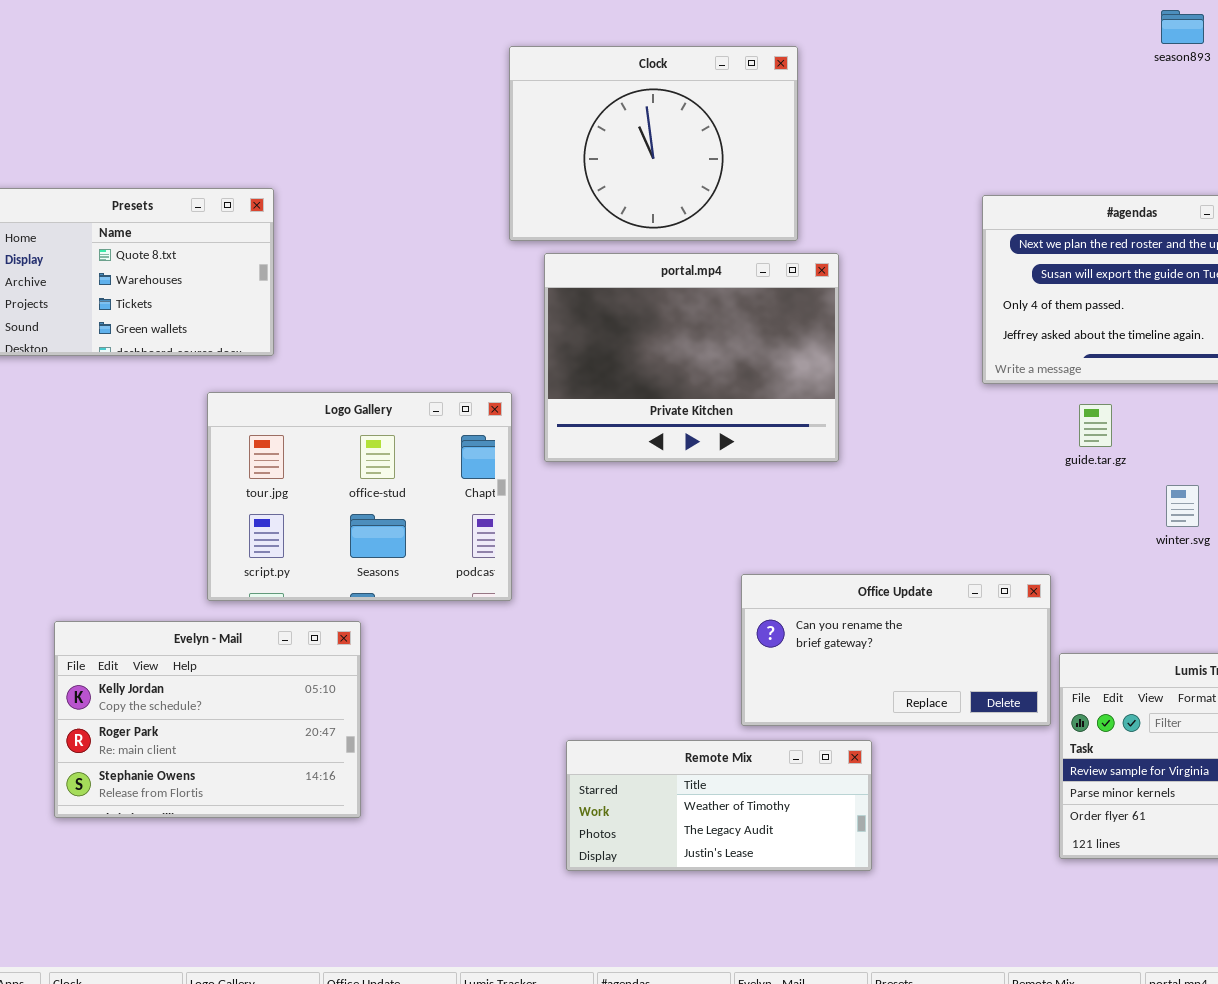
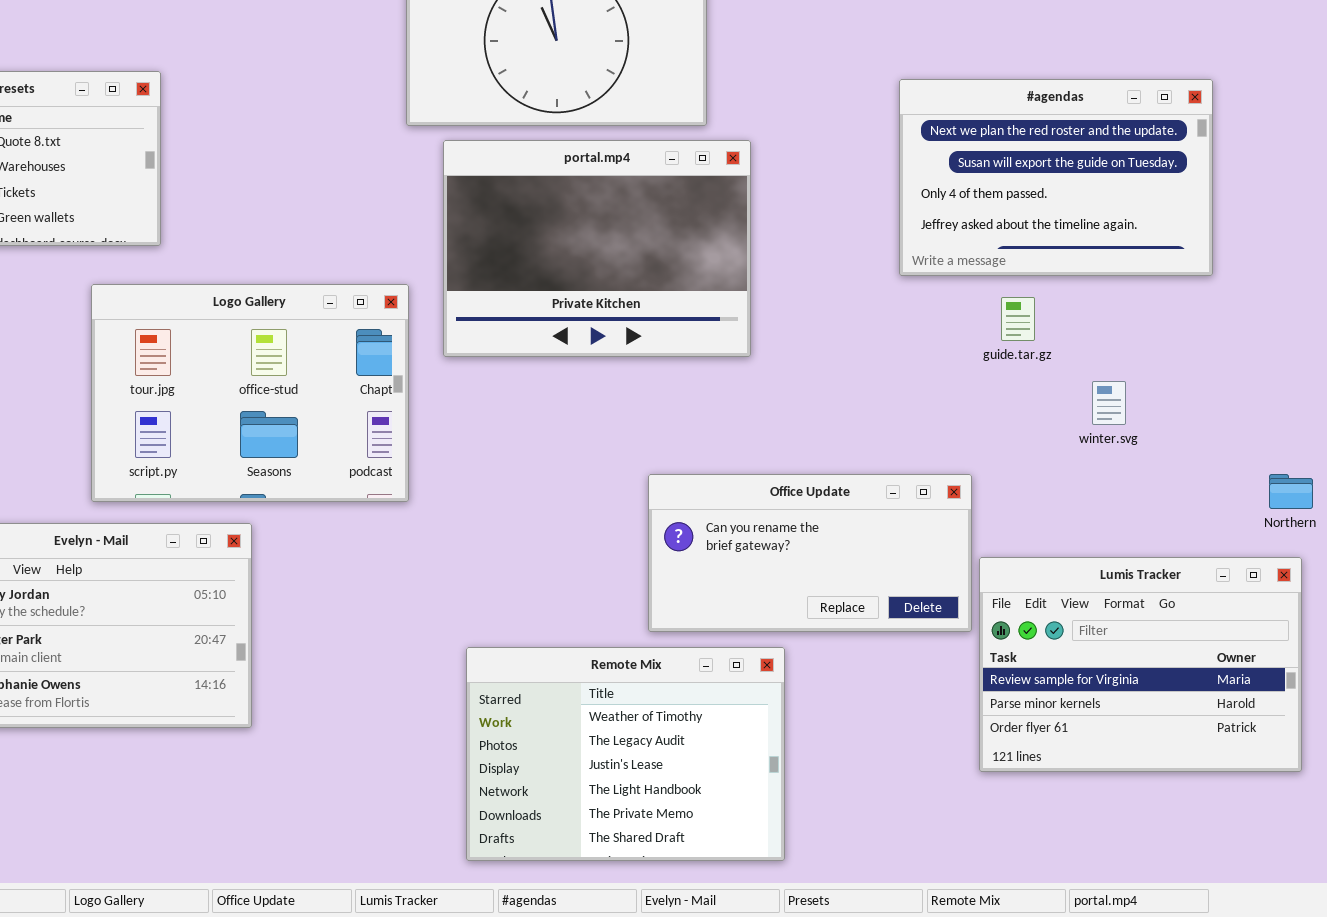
Remote Mix: [566,740,872,871] -> [466,647,785,861], resized

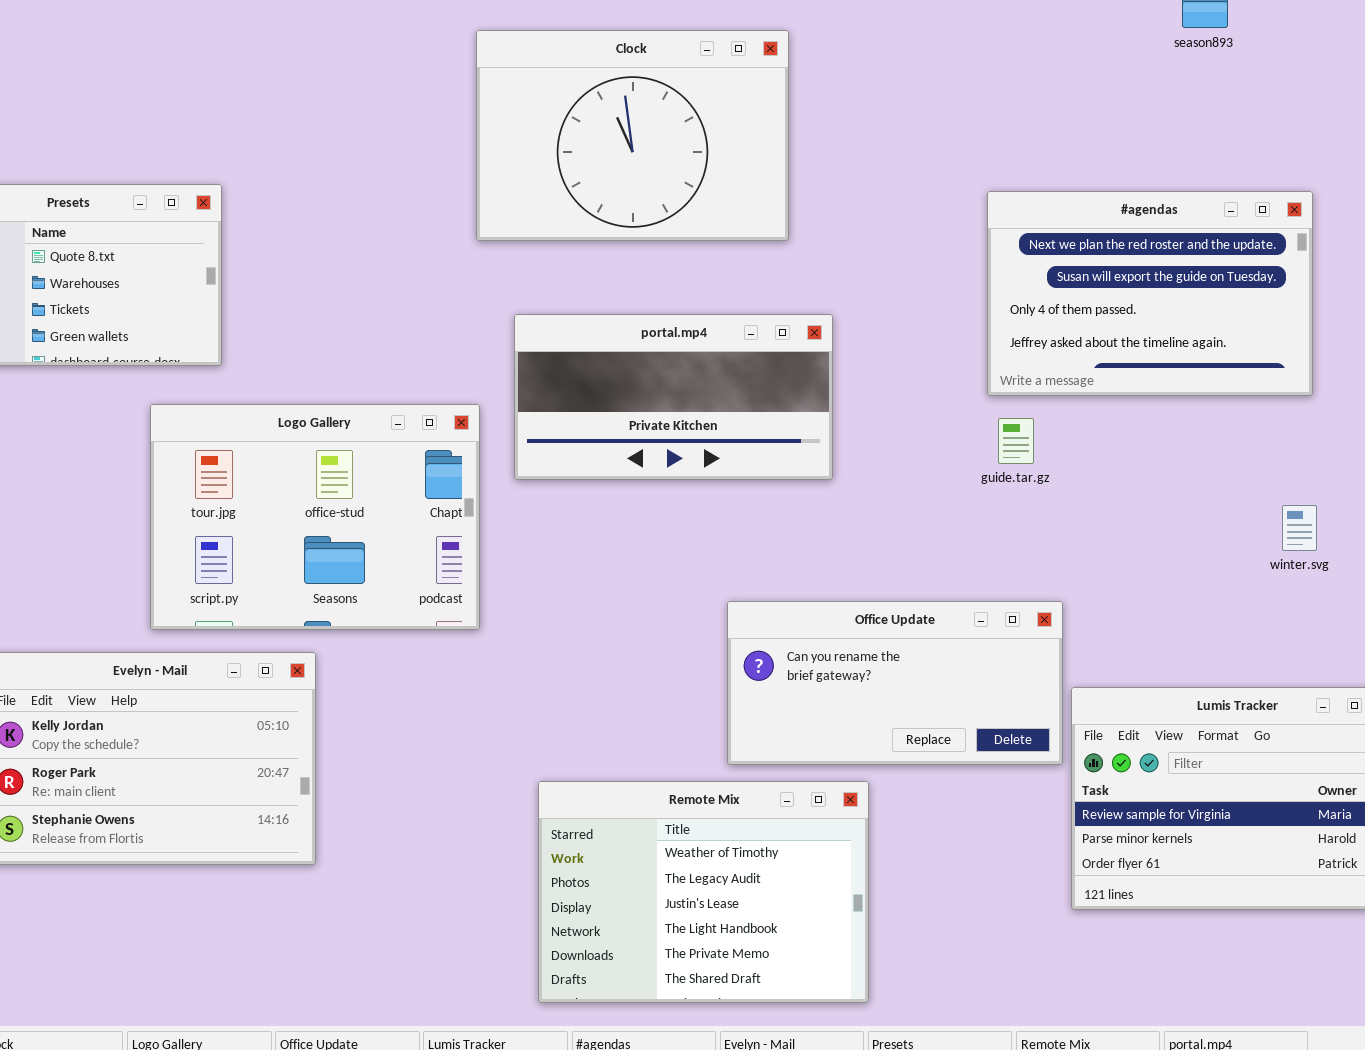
portal.mp4: [443,140,751,357] -> [514,314,833,480], resized
guide.tar.gz: [1001,297,1035,341] -> [998,418,1034,464], moved
winter.svg: [1092,381,1126,425] -> [1282,505,1317,551], moved

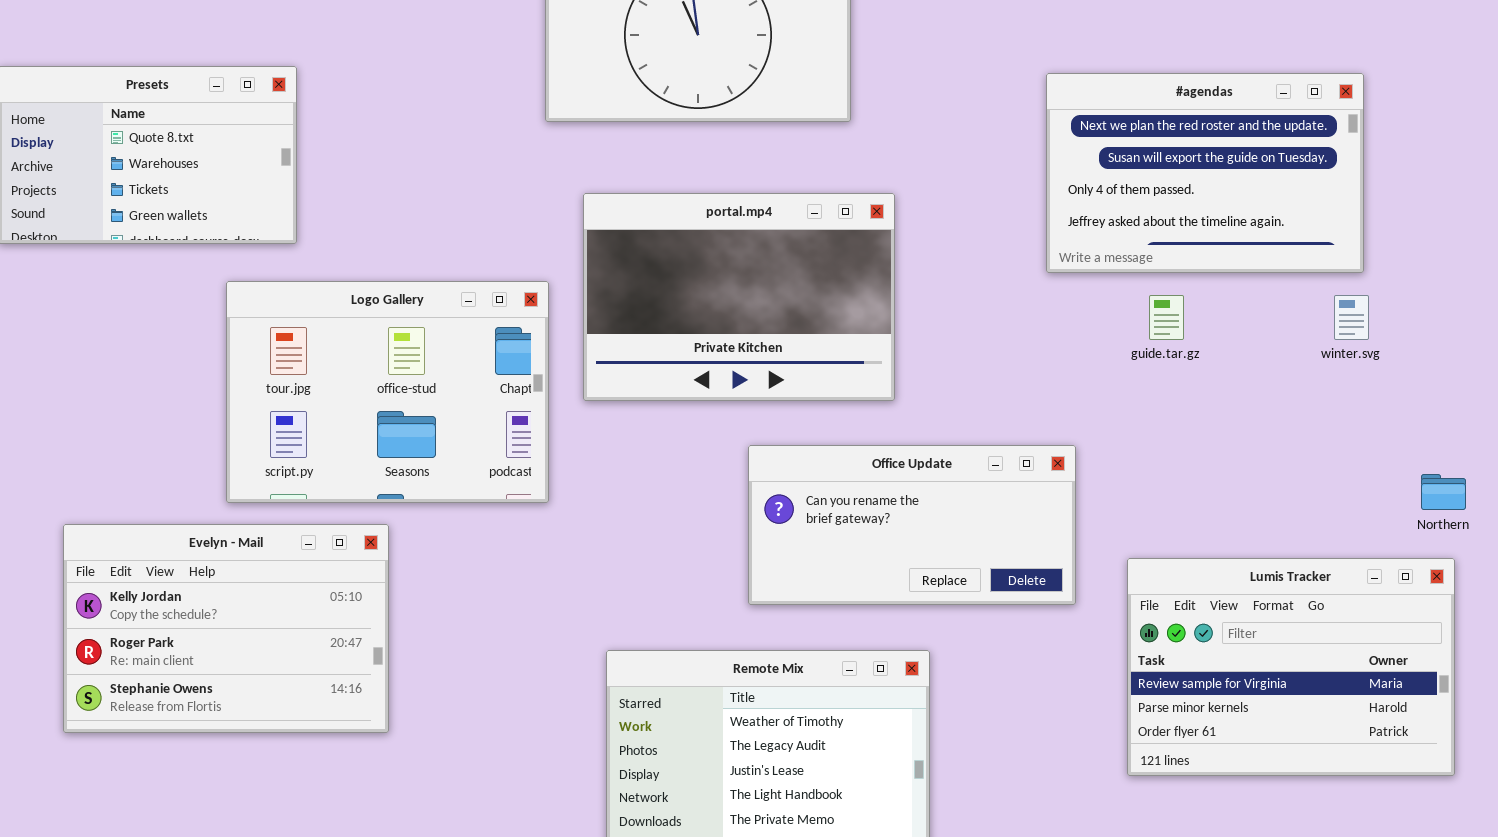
portal.mp4: [514,314,833,480] -> [583,193,895,401], resized
guide.tar.gz: [998,418,1034,464] -> [1149,295,1184,340], moved
winter.svg: [1282,505,1317,551] -> [1334,295,1369,340], moved
Office Update: [727,601,1063,765] -> [748,445,1076,605], moved

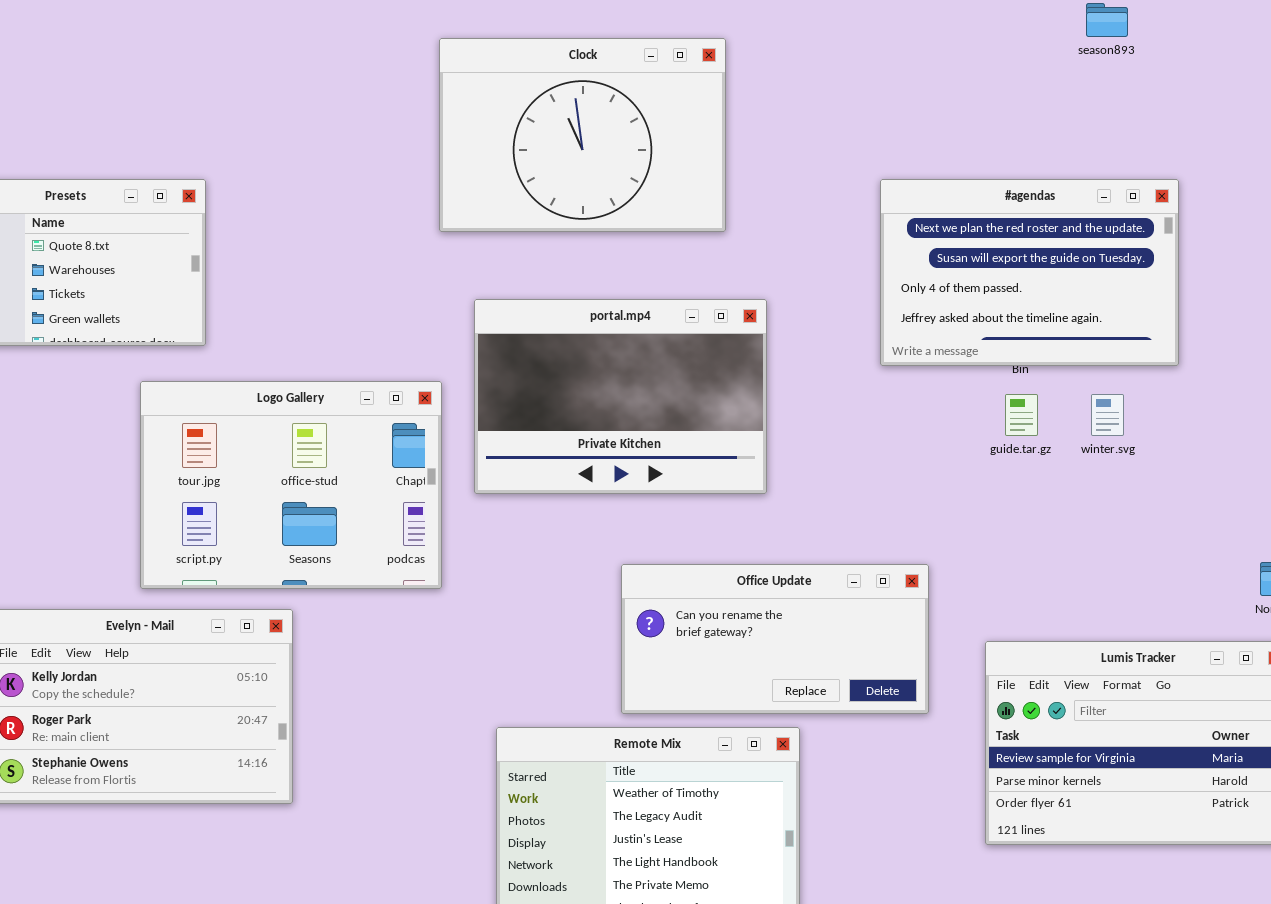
#agendas: [1046,73,1364,273] -> [880,179,1179,366], moved
winter.svg: [1334,295,1369,340] -> [1091,394,1124,436], moved
Office Update: [748,445,1076,605] -> [621,564,929,714], moved

